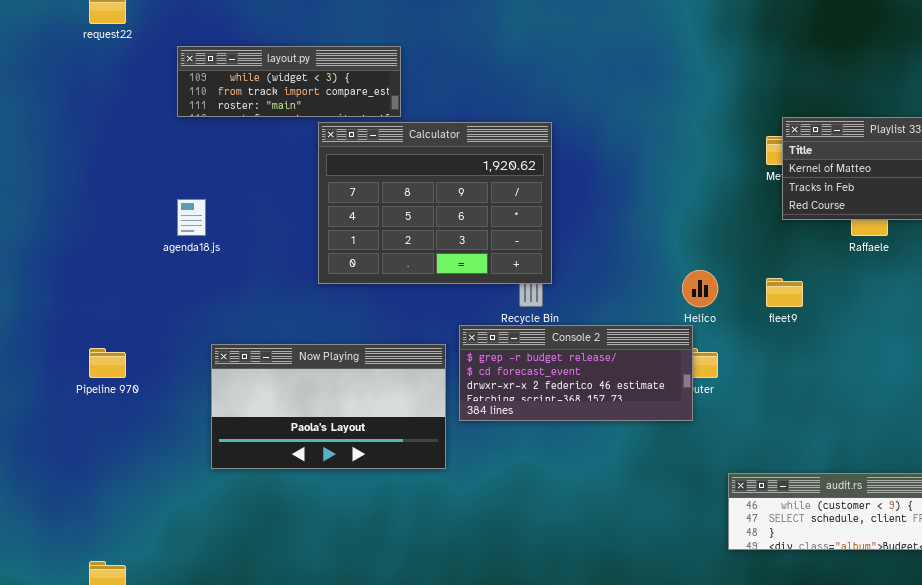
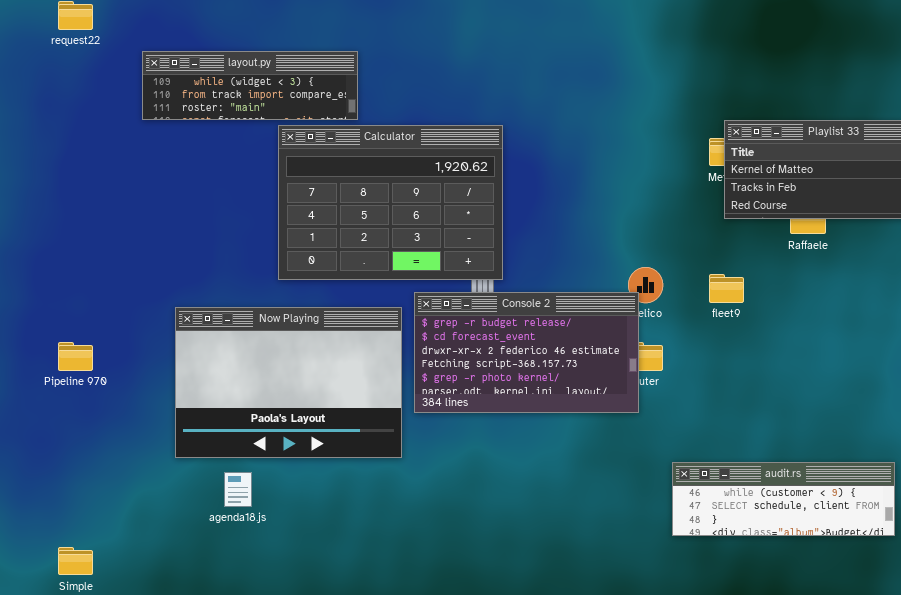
agenda18.js: [177,199,206,236] -> [224,472,252,507], moved
Console 2: [459,325,693,421] -> [414,292,639,413], resized
Now Playing: [211,344,446,469] -> [175,307,402,458], resized

